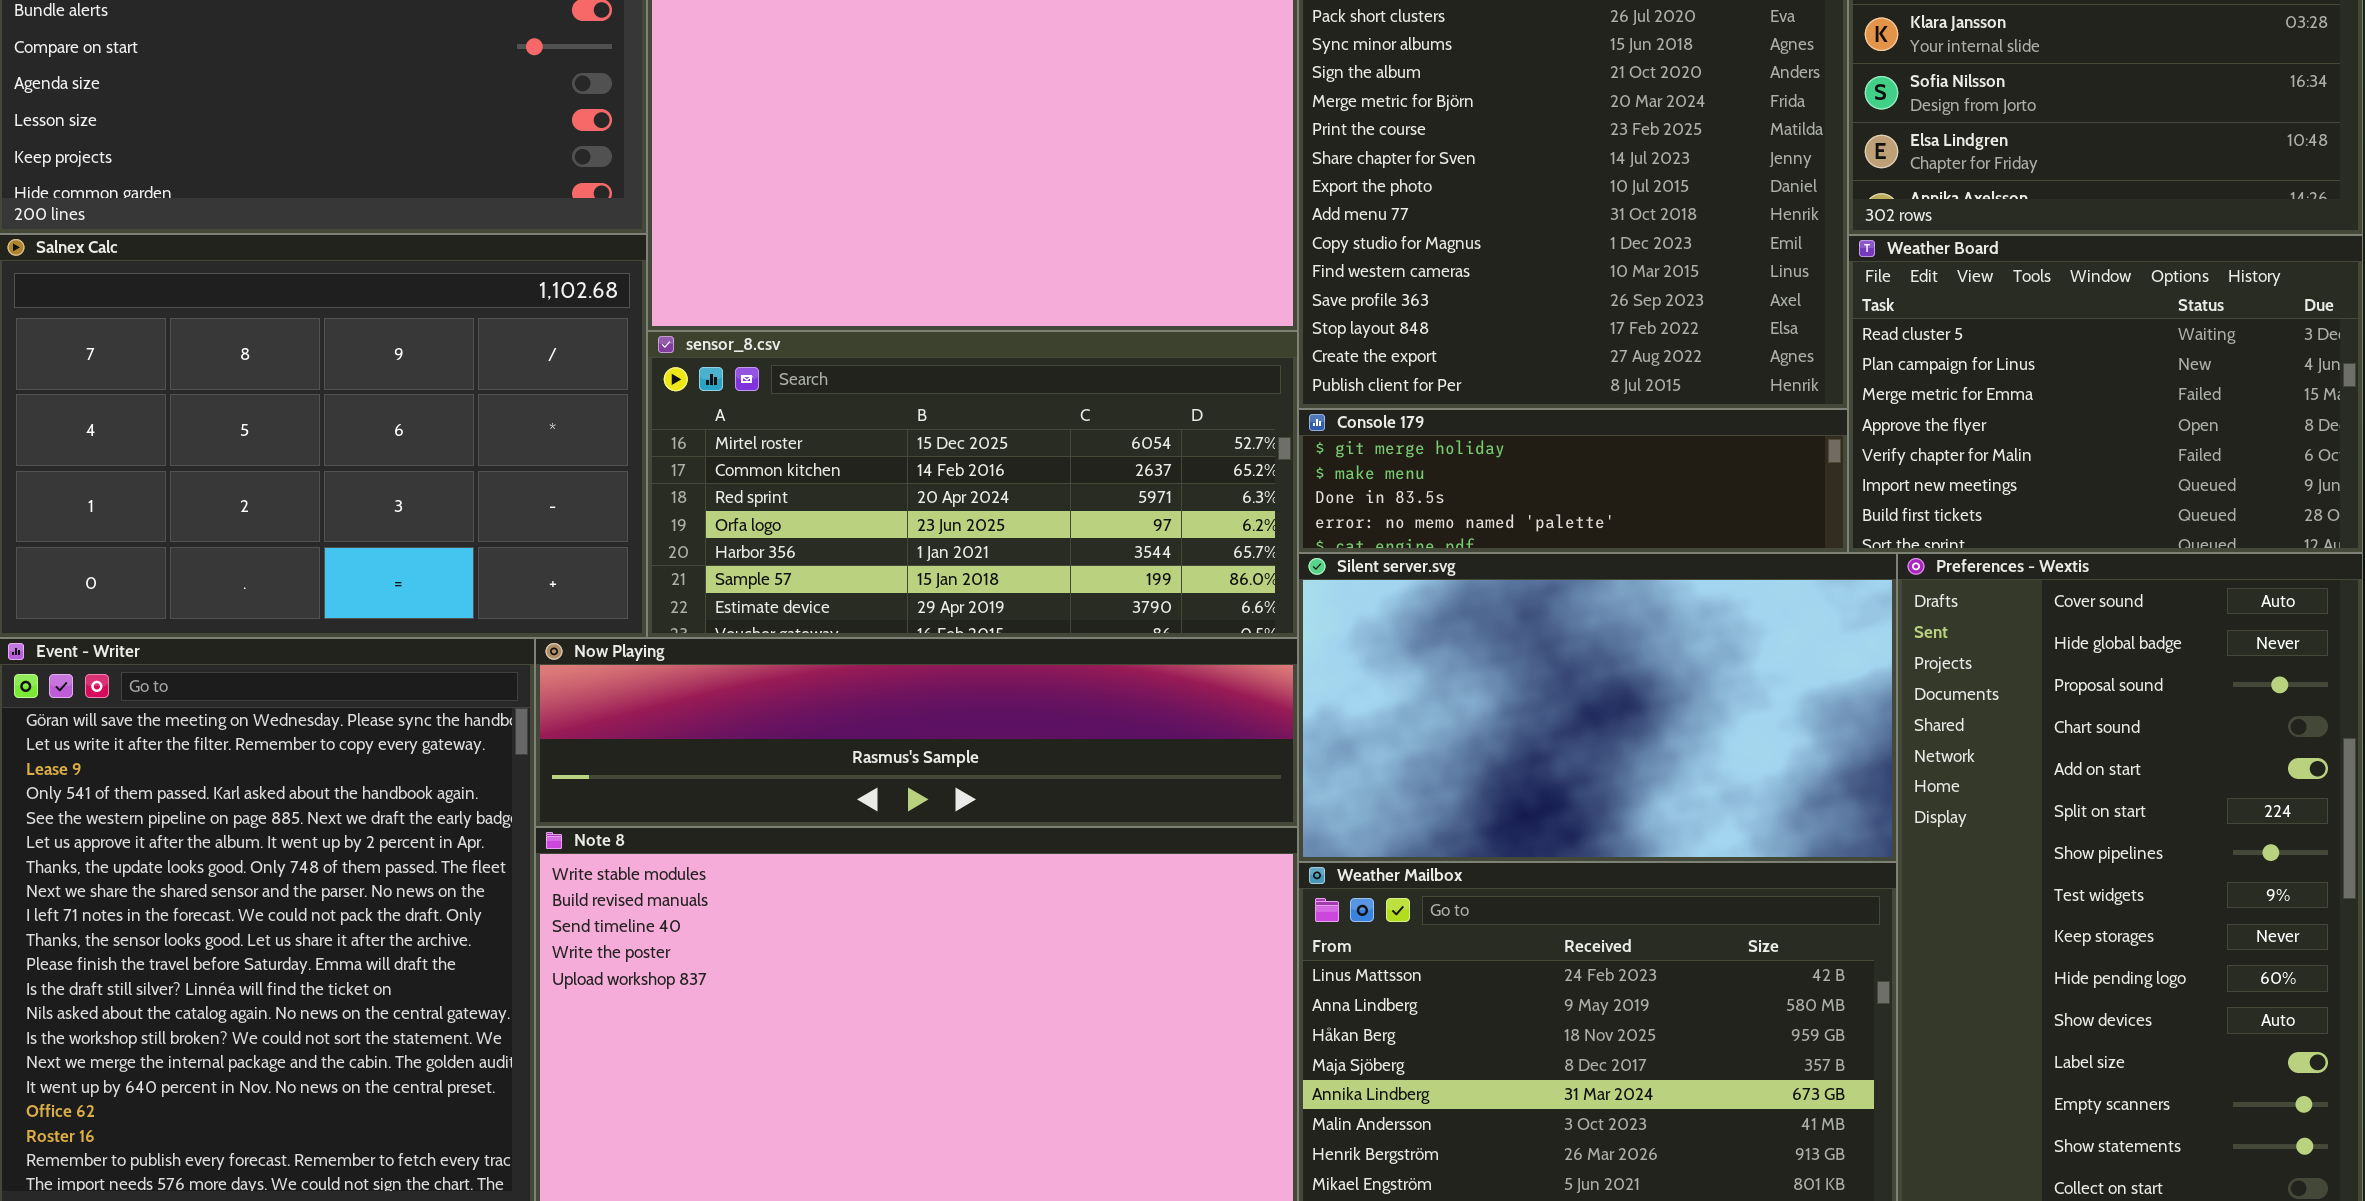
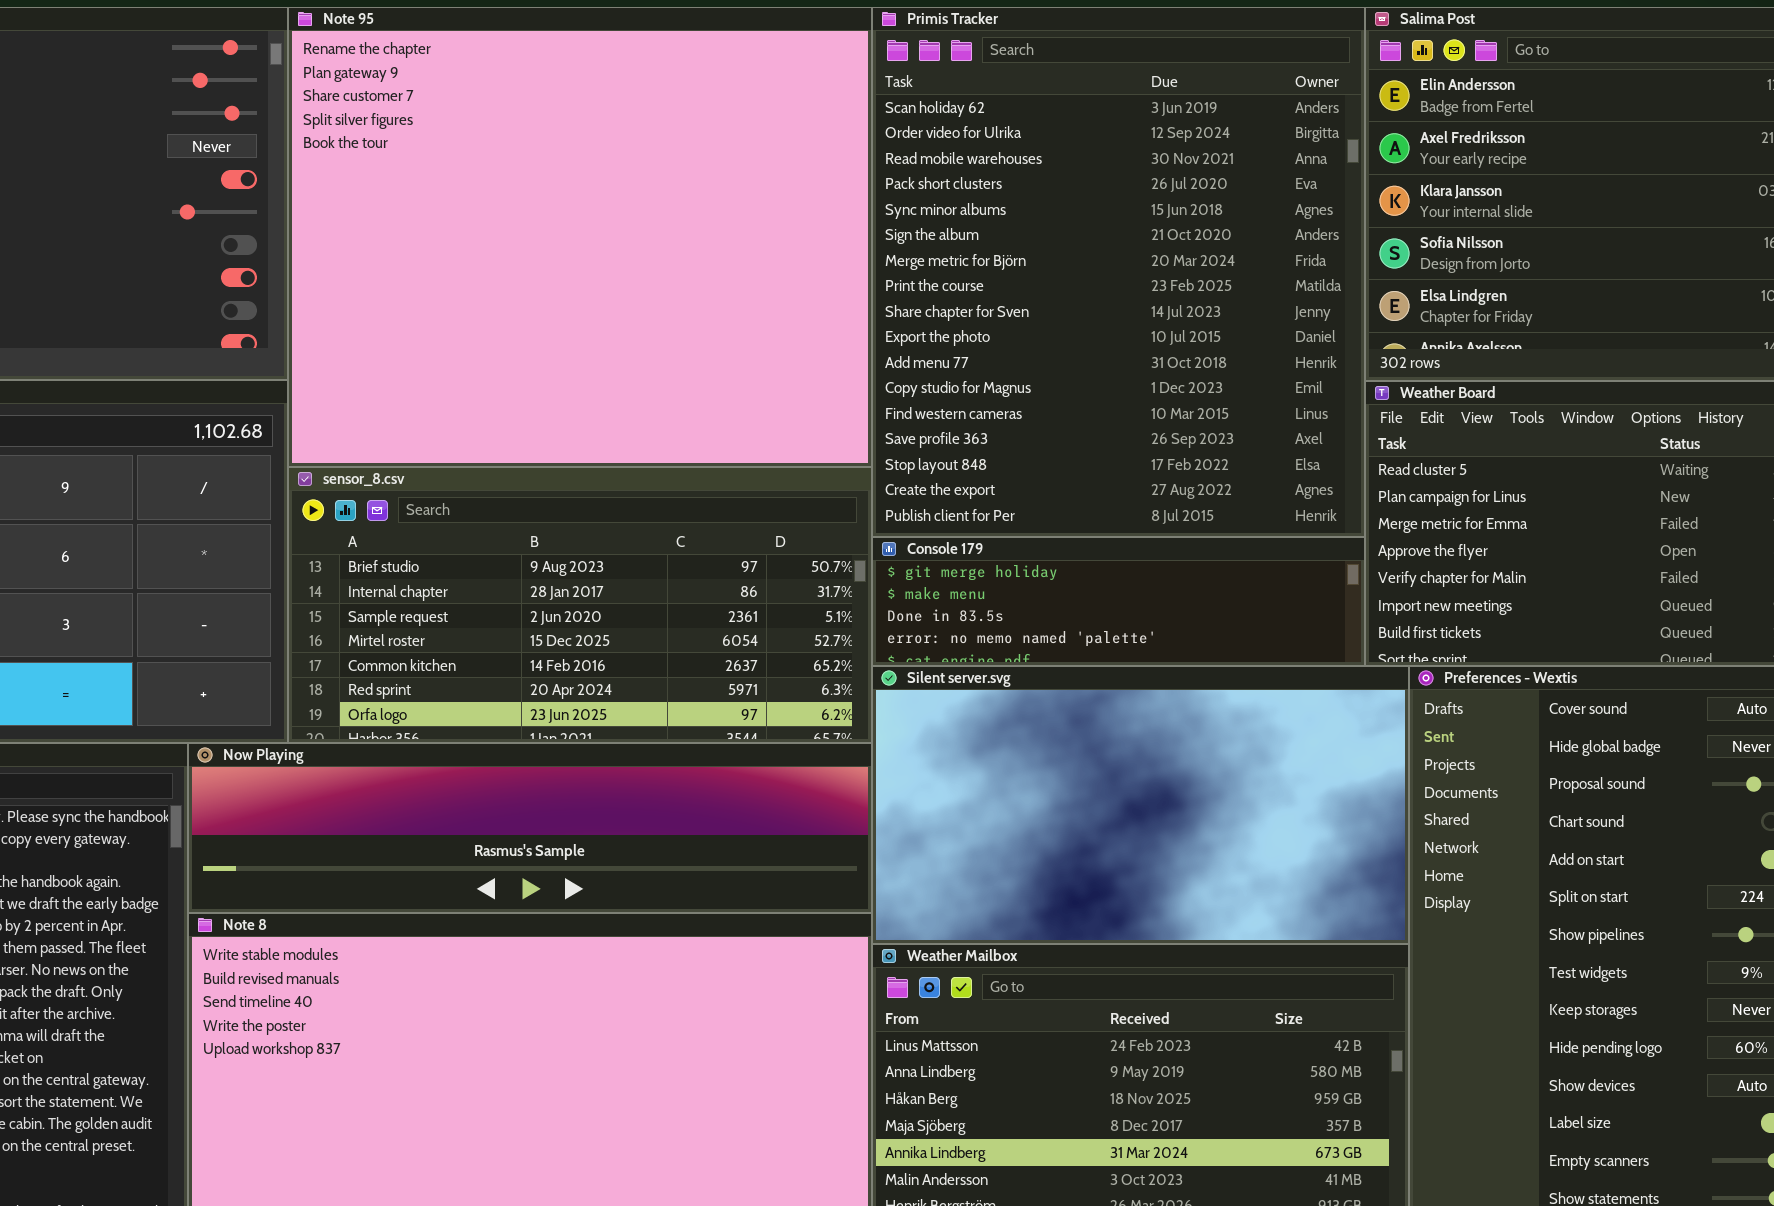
sensor_8.csv: [647,331,1298,638] -> [288,467,872,743], scrolled up 3 rows

